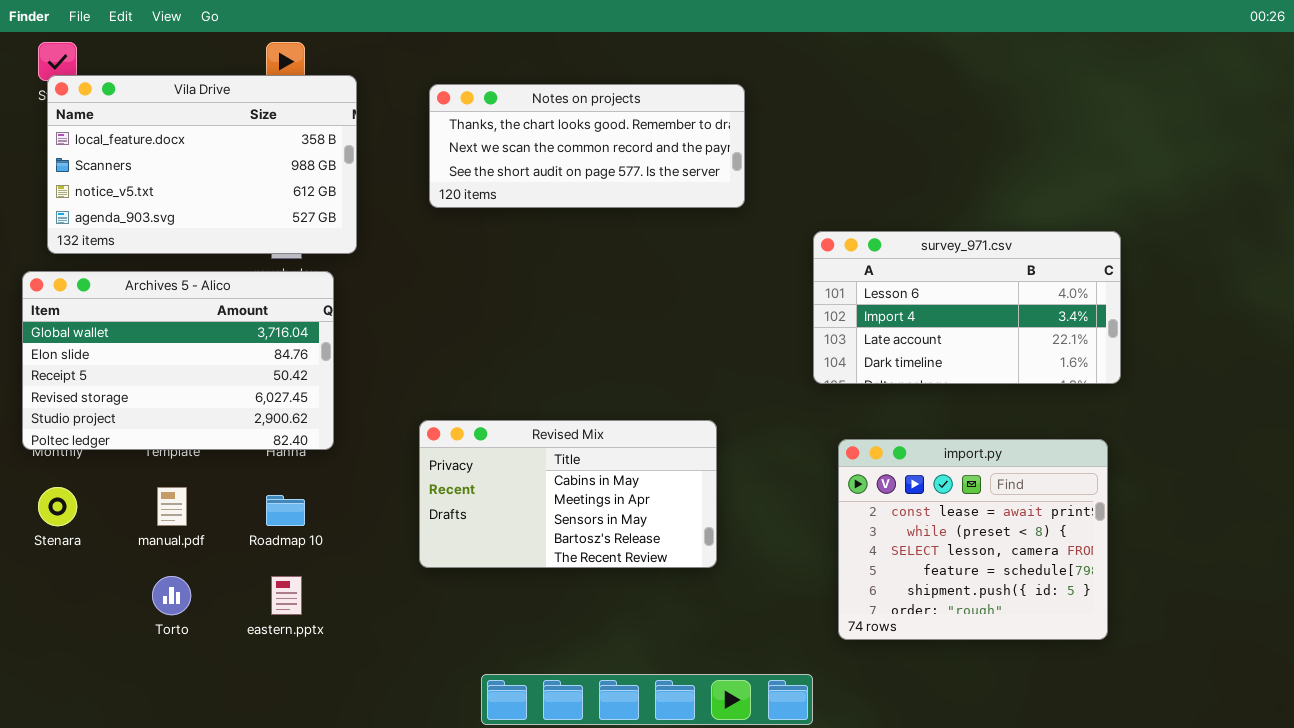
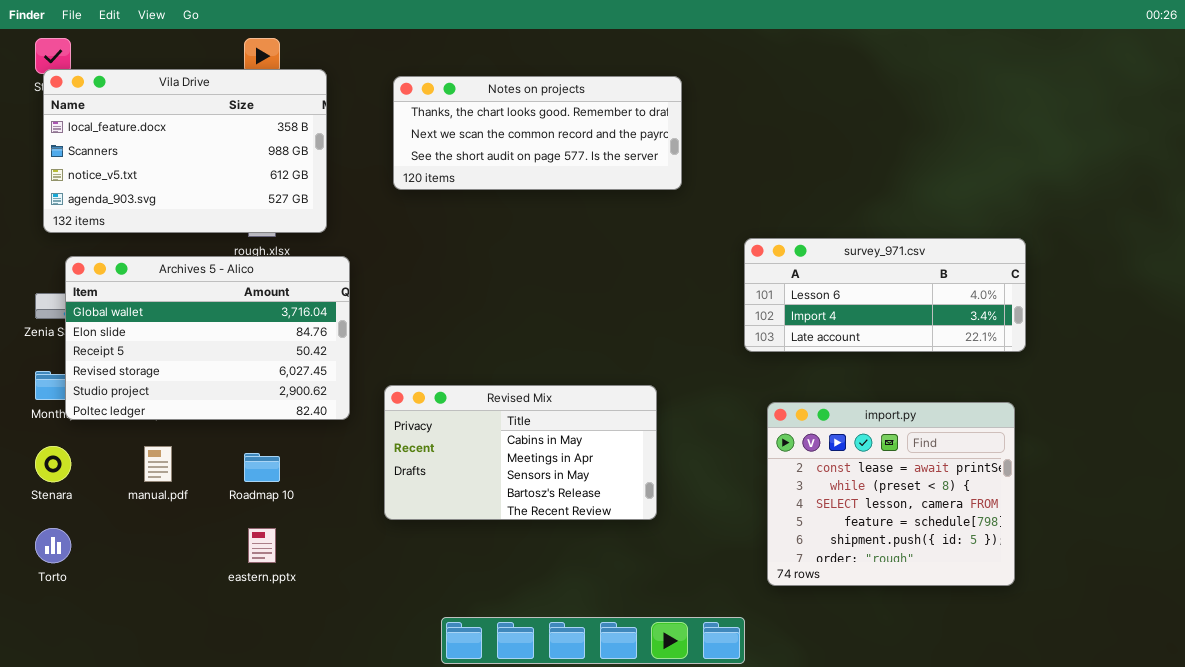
survey_971.csv: [813,231,1121,384] -> [744,238,1026,352], resized
Archives 5 - Alico: [22,271,334,450] -> [65,256,350,420], moved
Torto: [152,576,191,615] -> [35,528,71,563], moved

